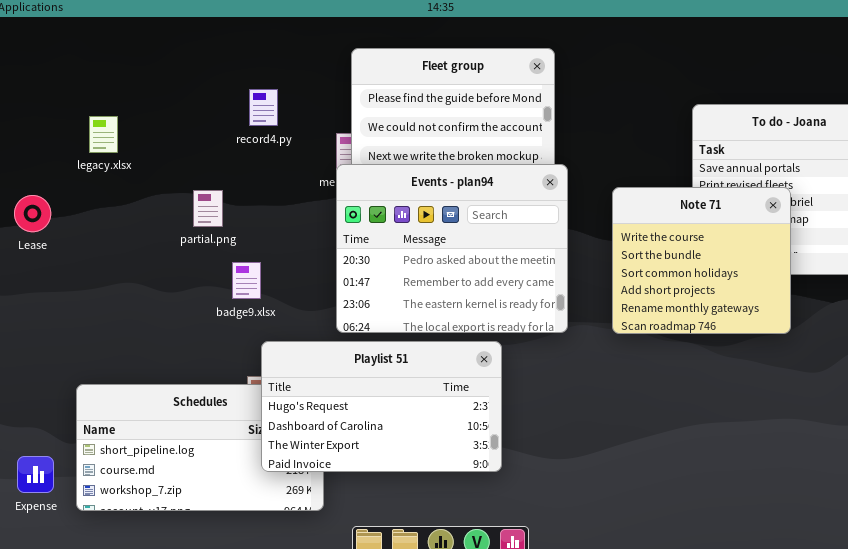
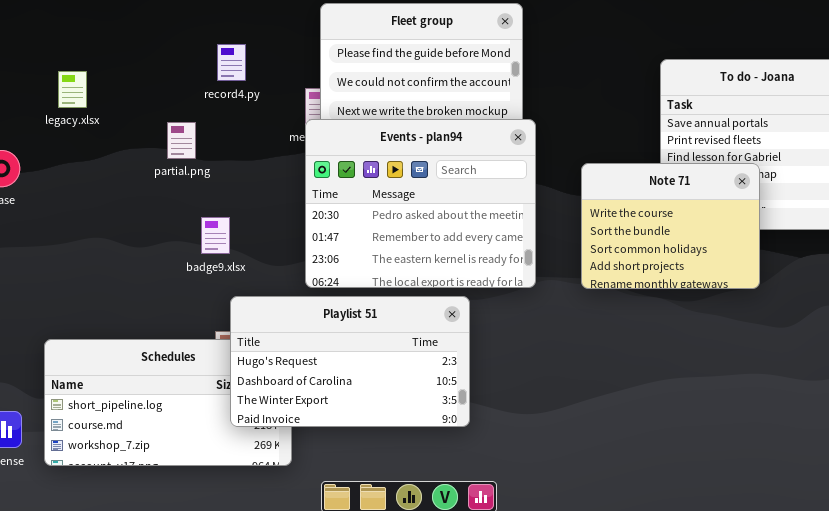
Note 71: [612,187,791,334] -> [581,163,760,289], resized
partial.png: [193,190,223,227] -> [167,122,196,159], moved

